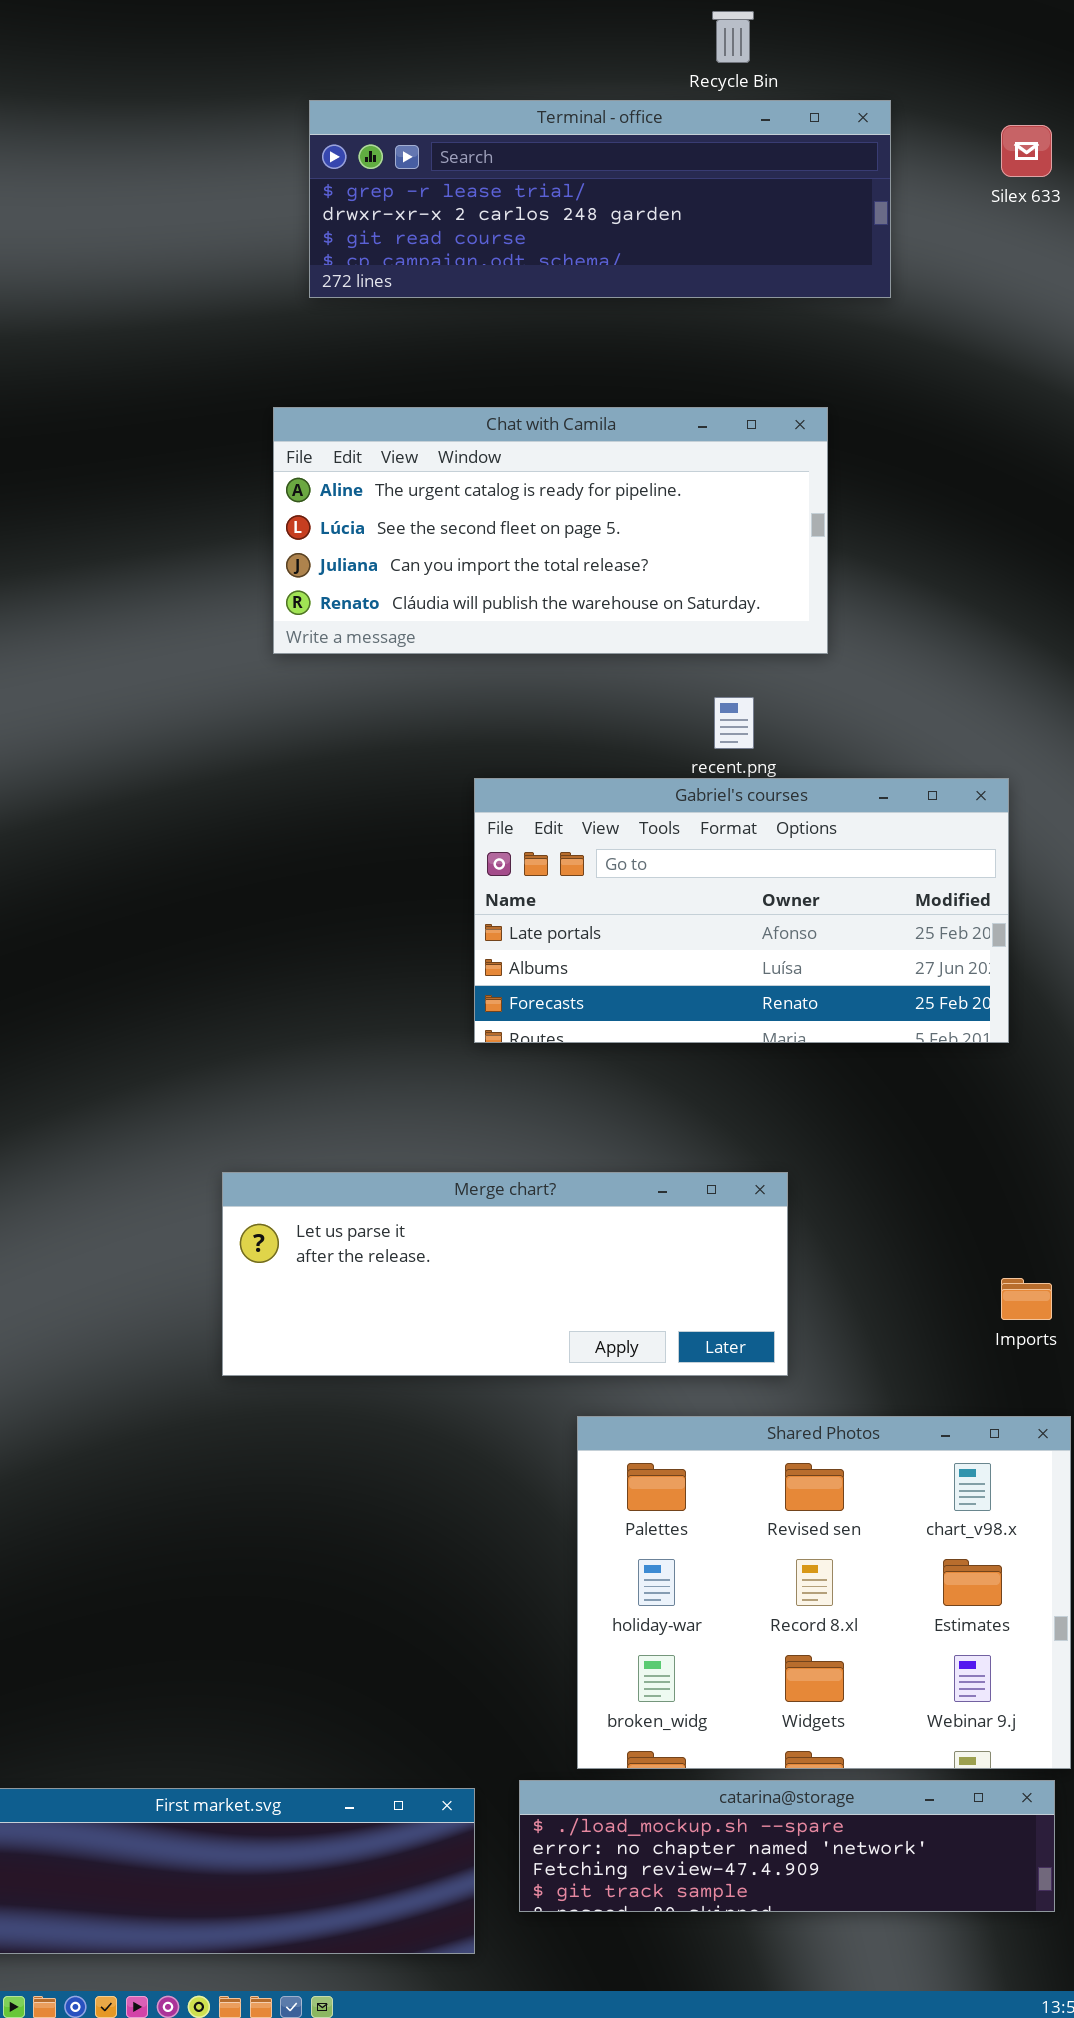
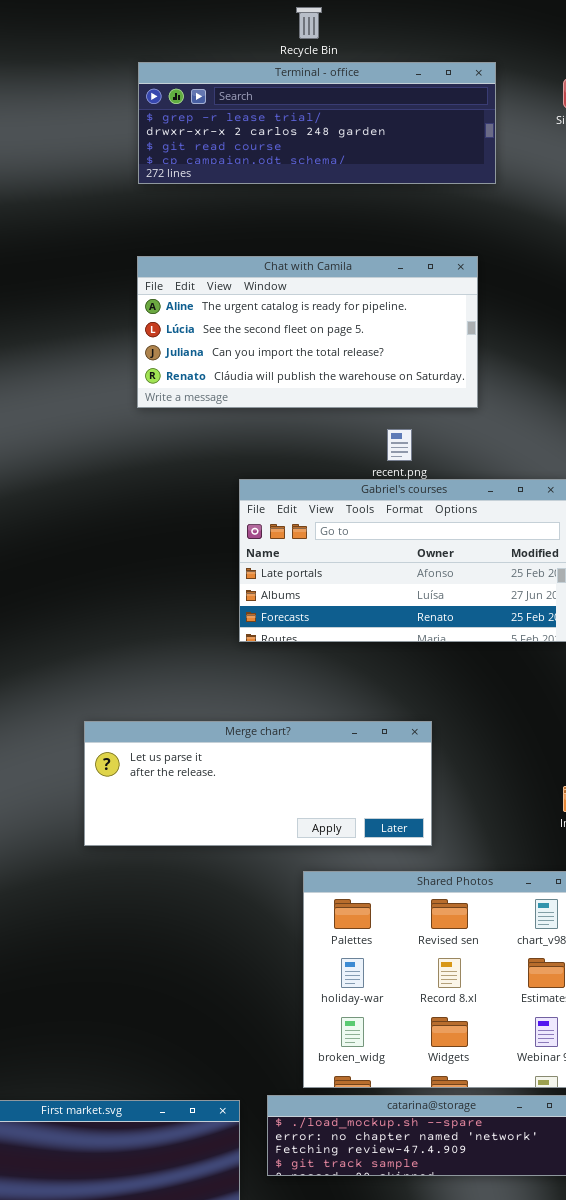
Recycle Bin: [712,11,754,63] -> [296,7,322,39], moved
Chat with Camila: [273,407,828,654] -> [137,256,478,408], moved

